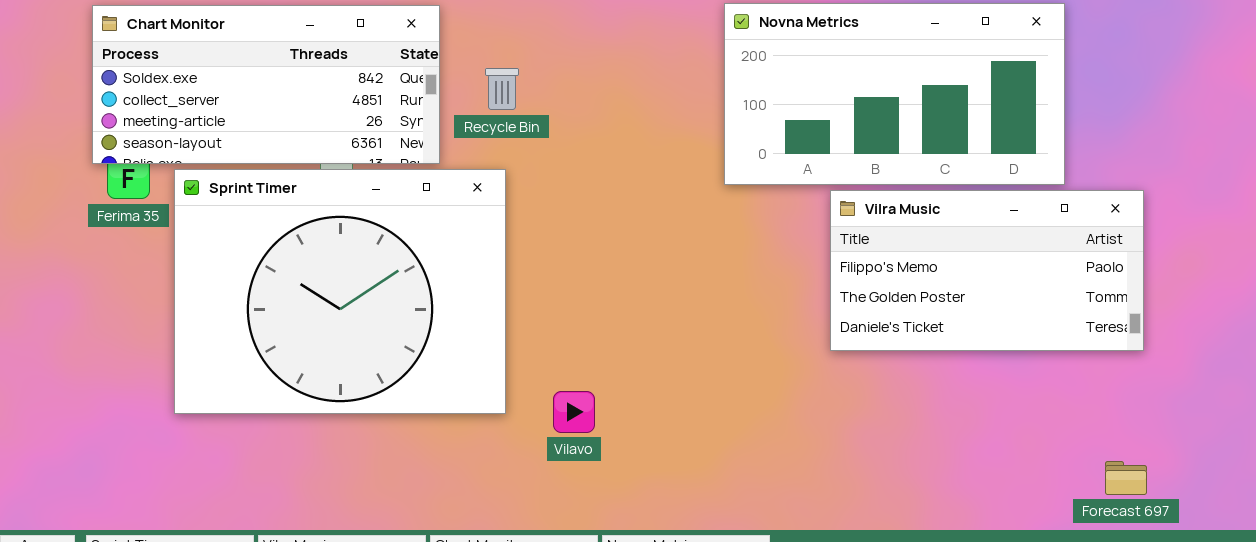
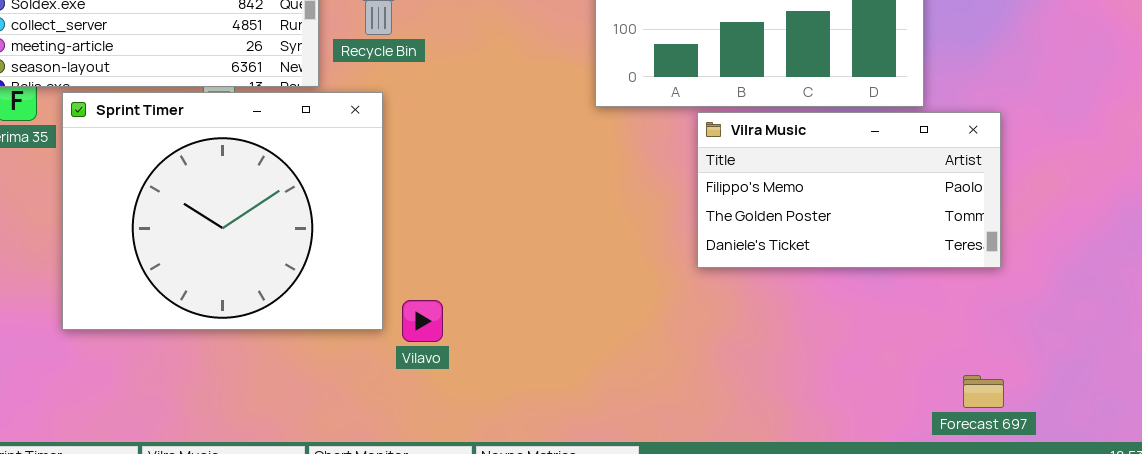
Vilavo: [553,391,595,433] -> [402,300,443,342], moved

